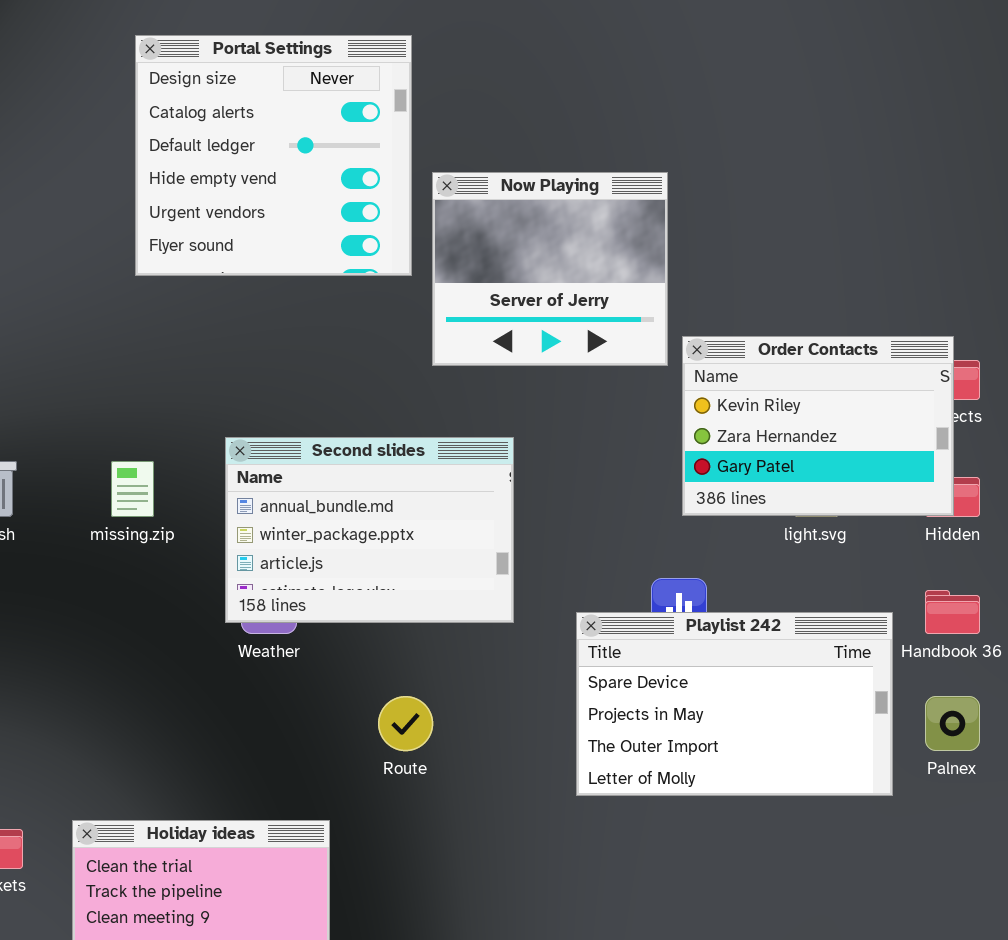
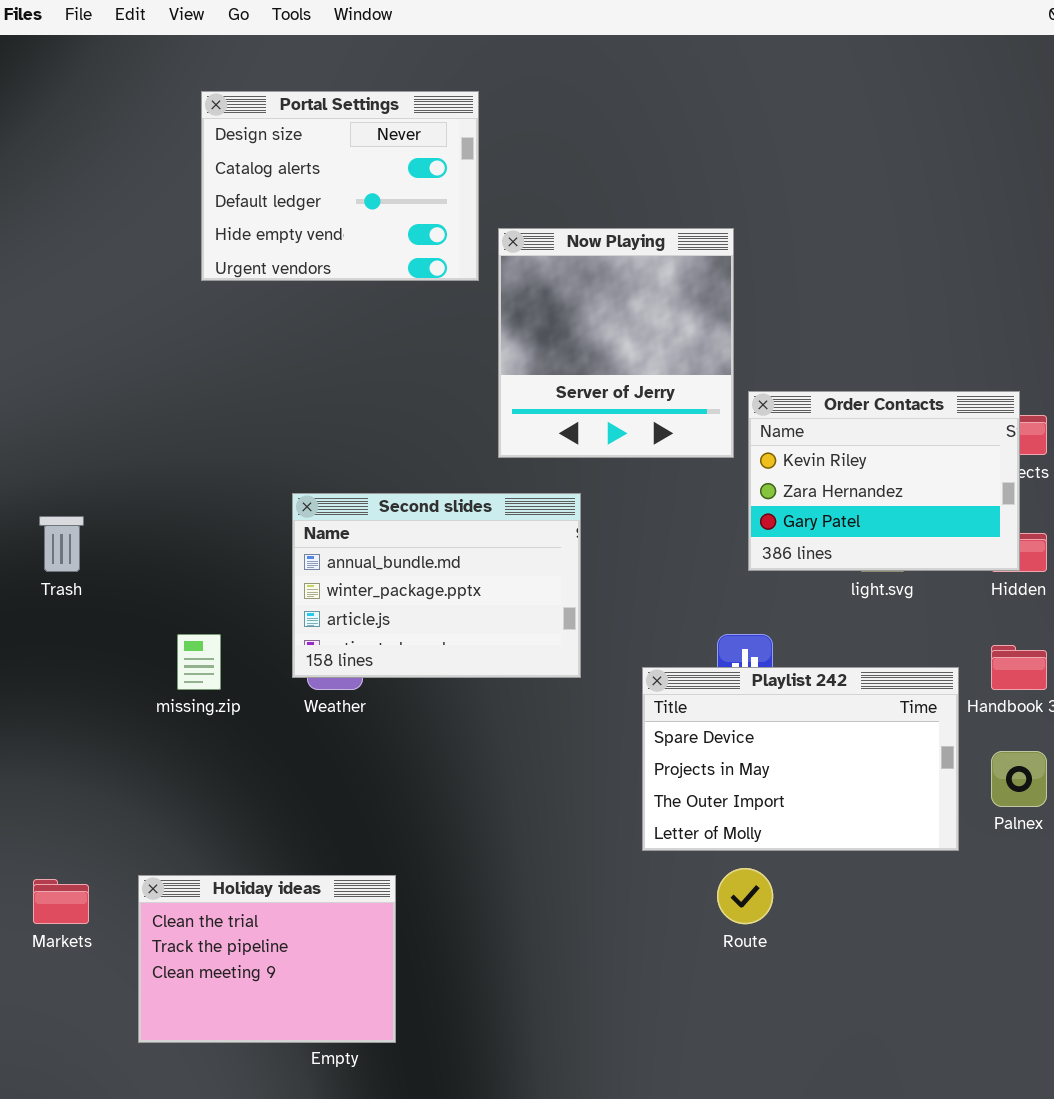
Portal Settings: [135,35,412,276] -> [201,91,479,281], resized
Now Playing: [432,172,668,366] -> [498,228,734,458], resized
missing.zip: [111,461,154,517] -> [177,634,221,690], moved
Route: [378,696,433,751] -> [717,868,773,924], moved

